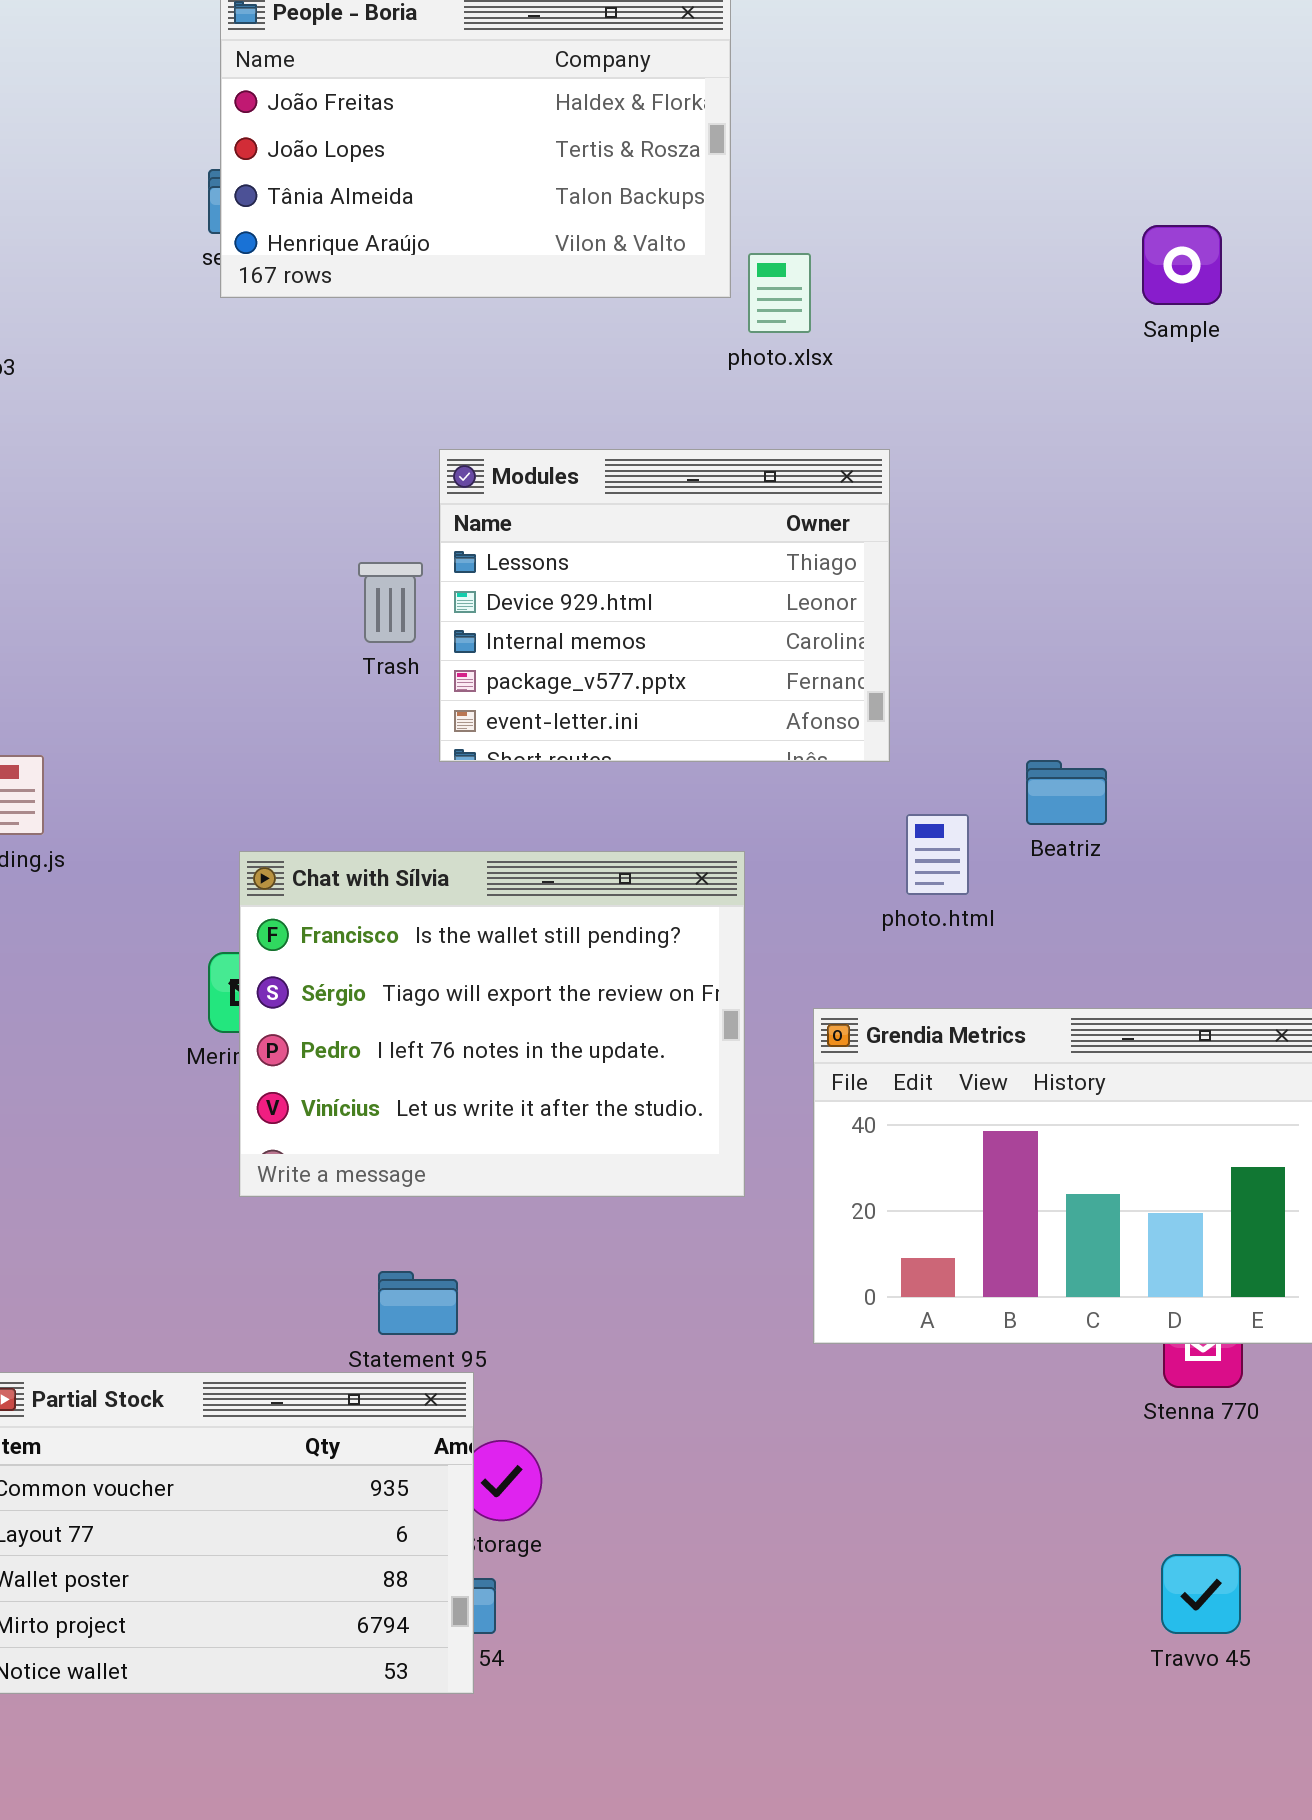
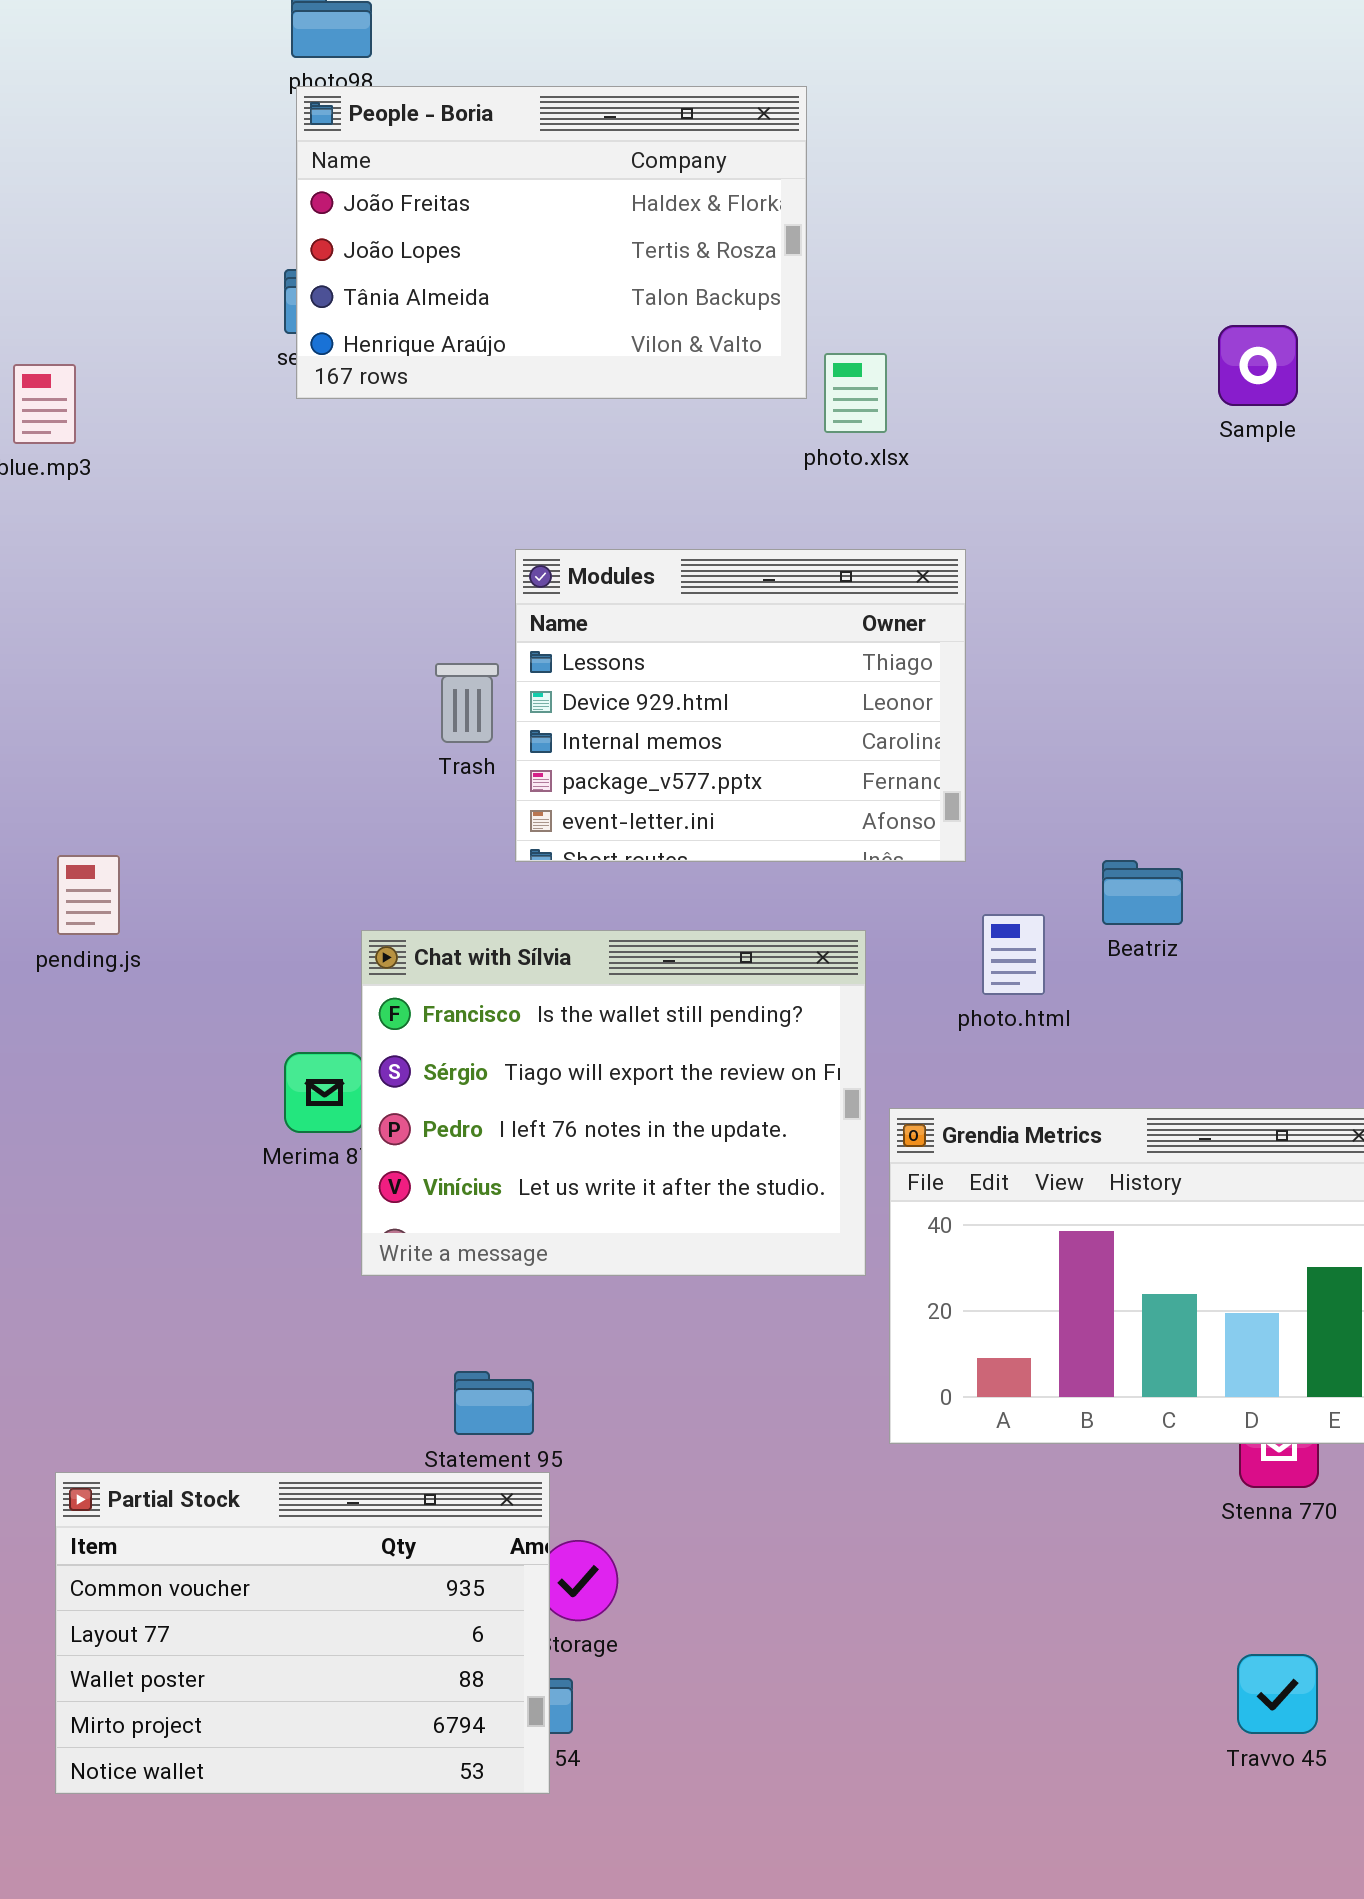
Chat with Sílvia: [239,851,745,1197] -> [361,930,866,1276], moved

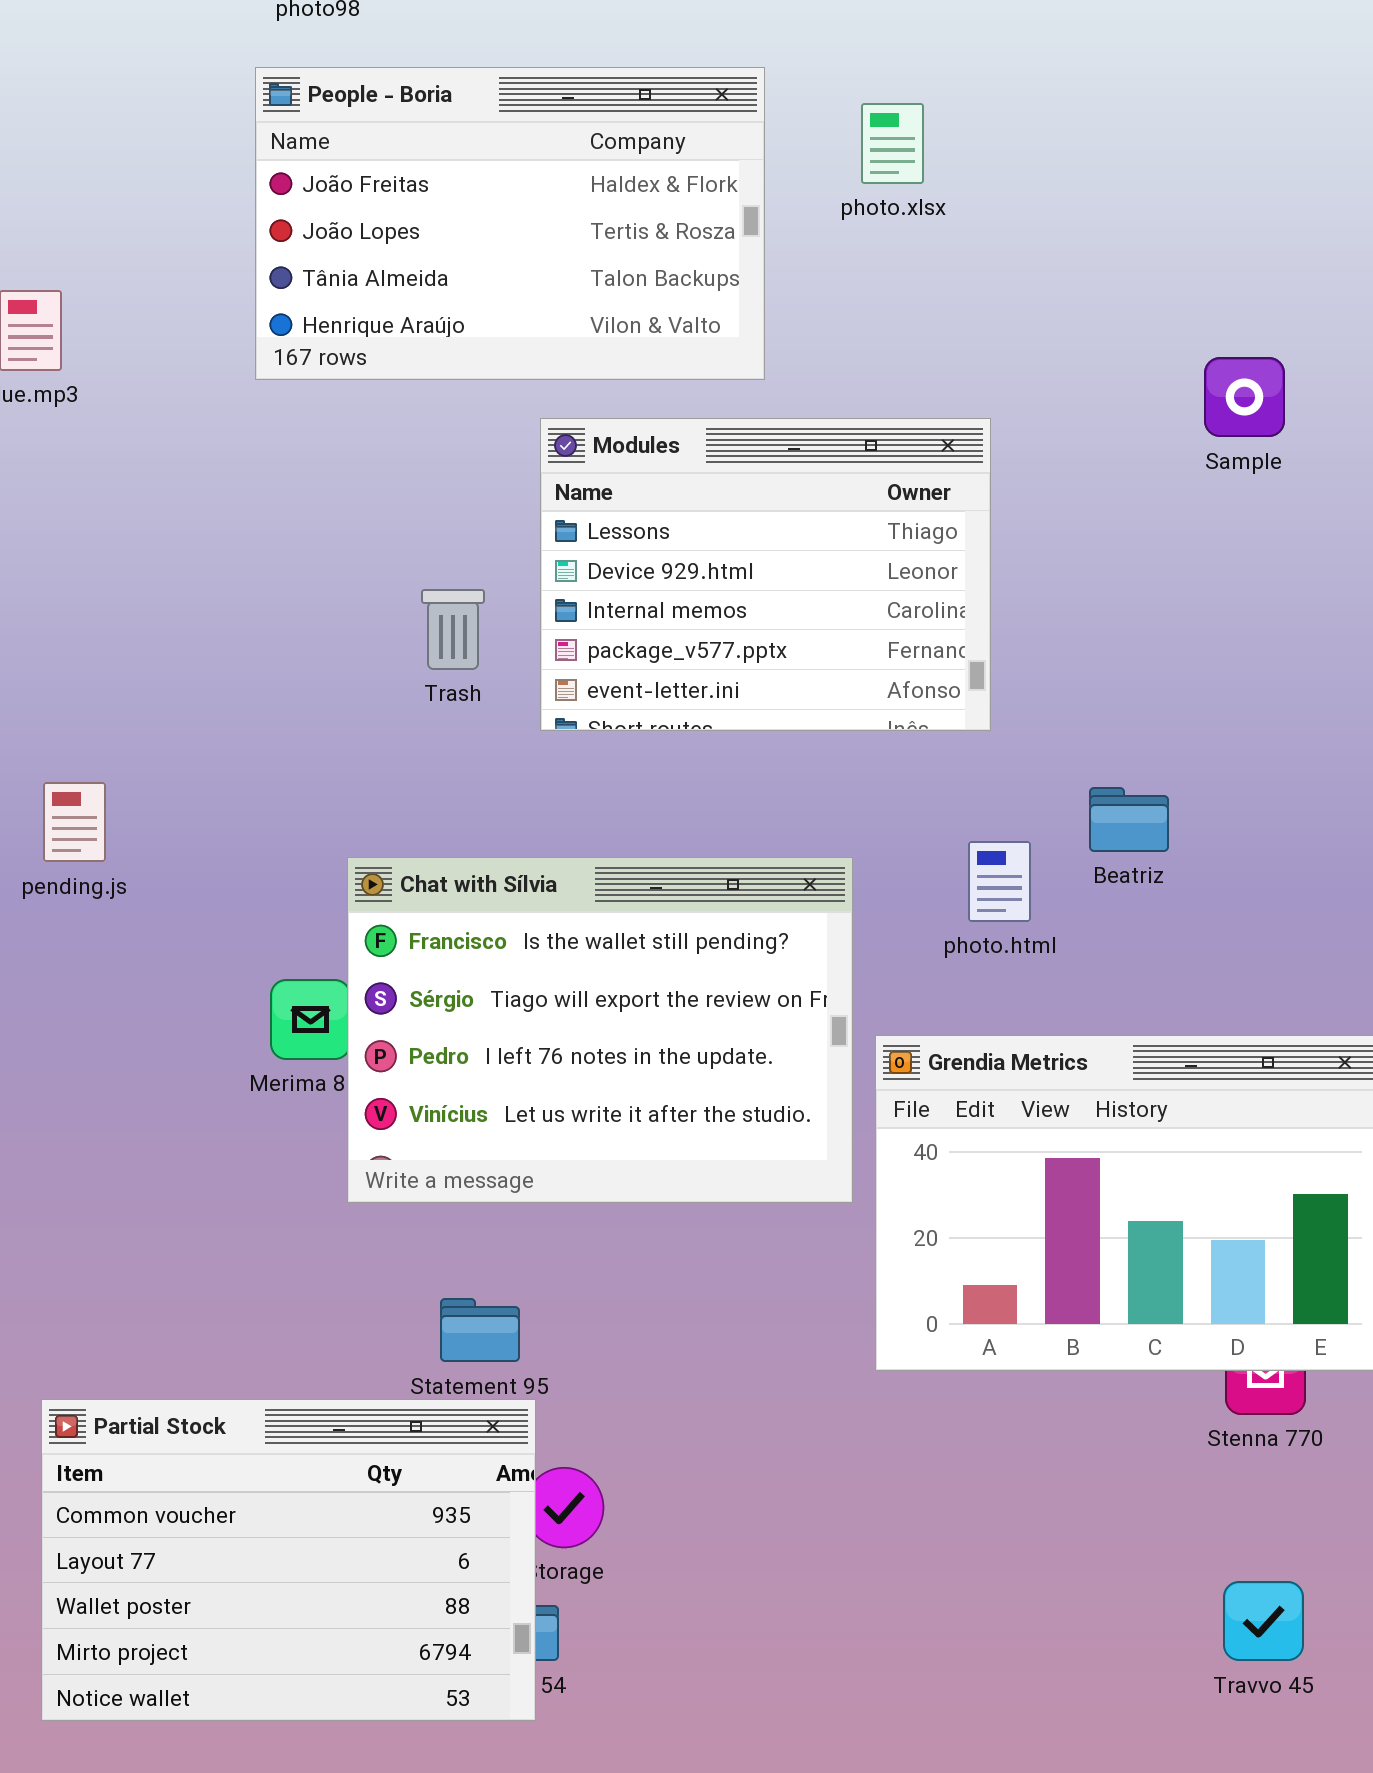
People - Boria: [296,86,807,399] -> [255,67,765,380], moved
Sample: [1218,325,1298,406] -> [1204,357,1285,437], moved
photo.xlsx: [824,353,887,433] -> [861,103,924,184], moved
Modules: [515,549,966,862] -> [540,418,991,731], moved

